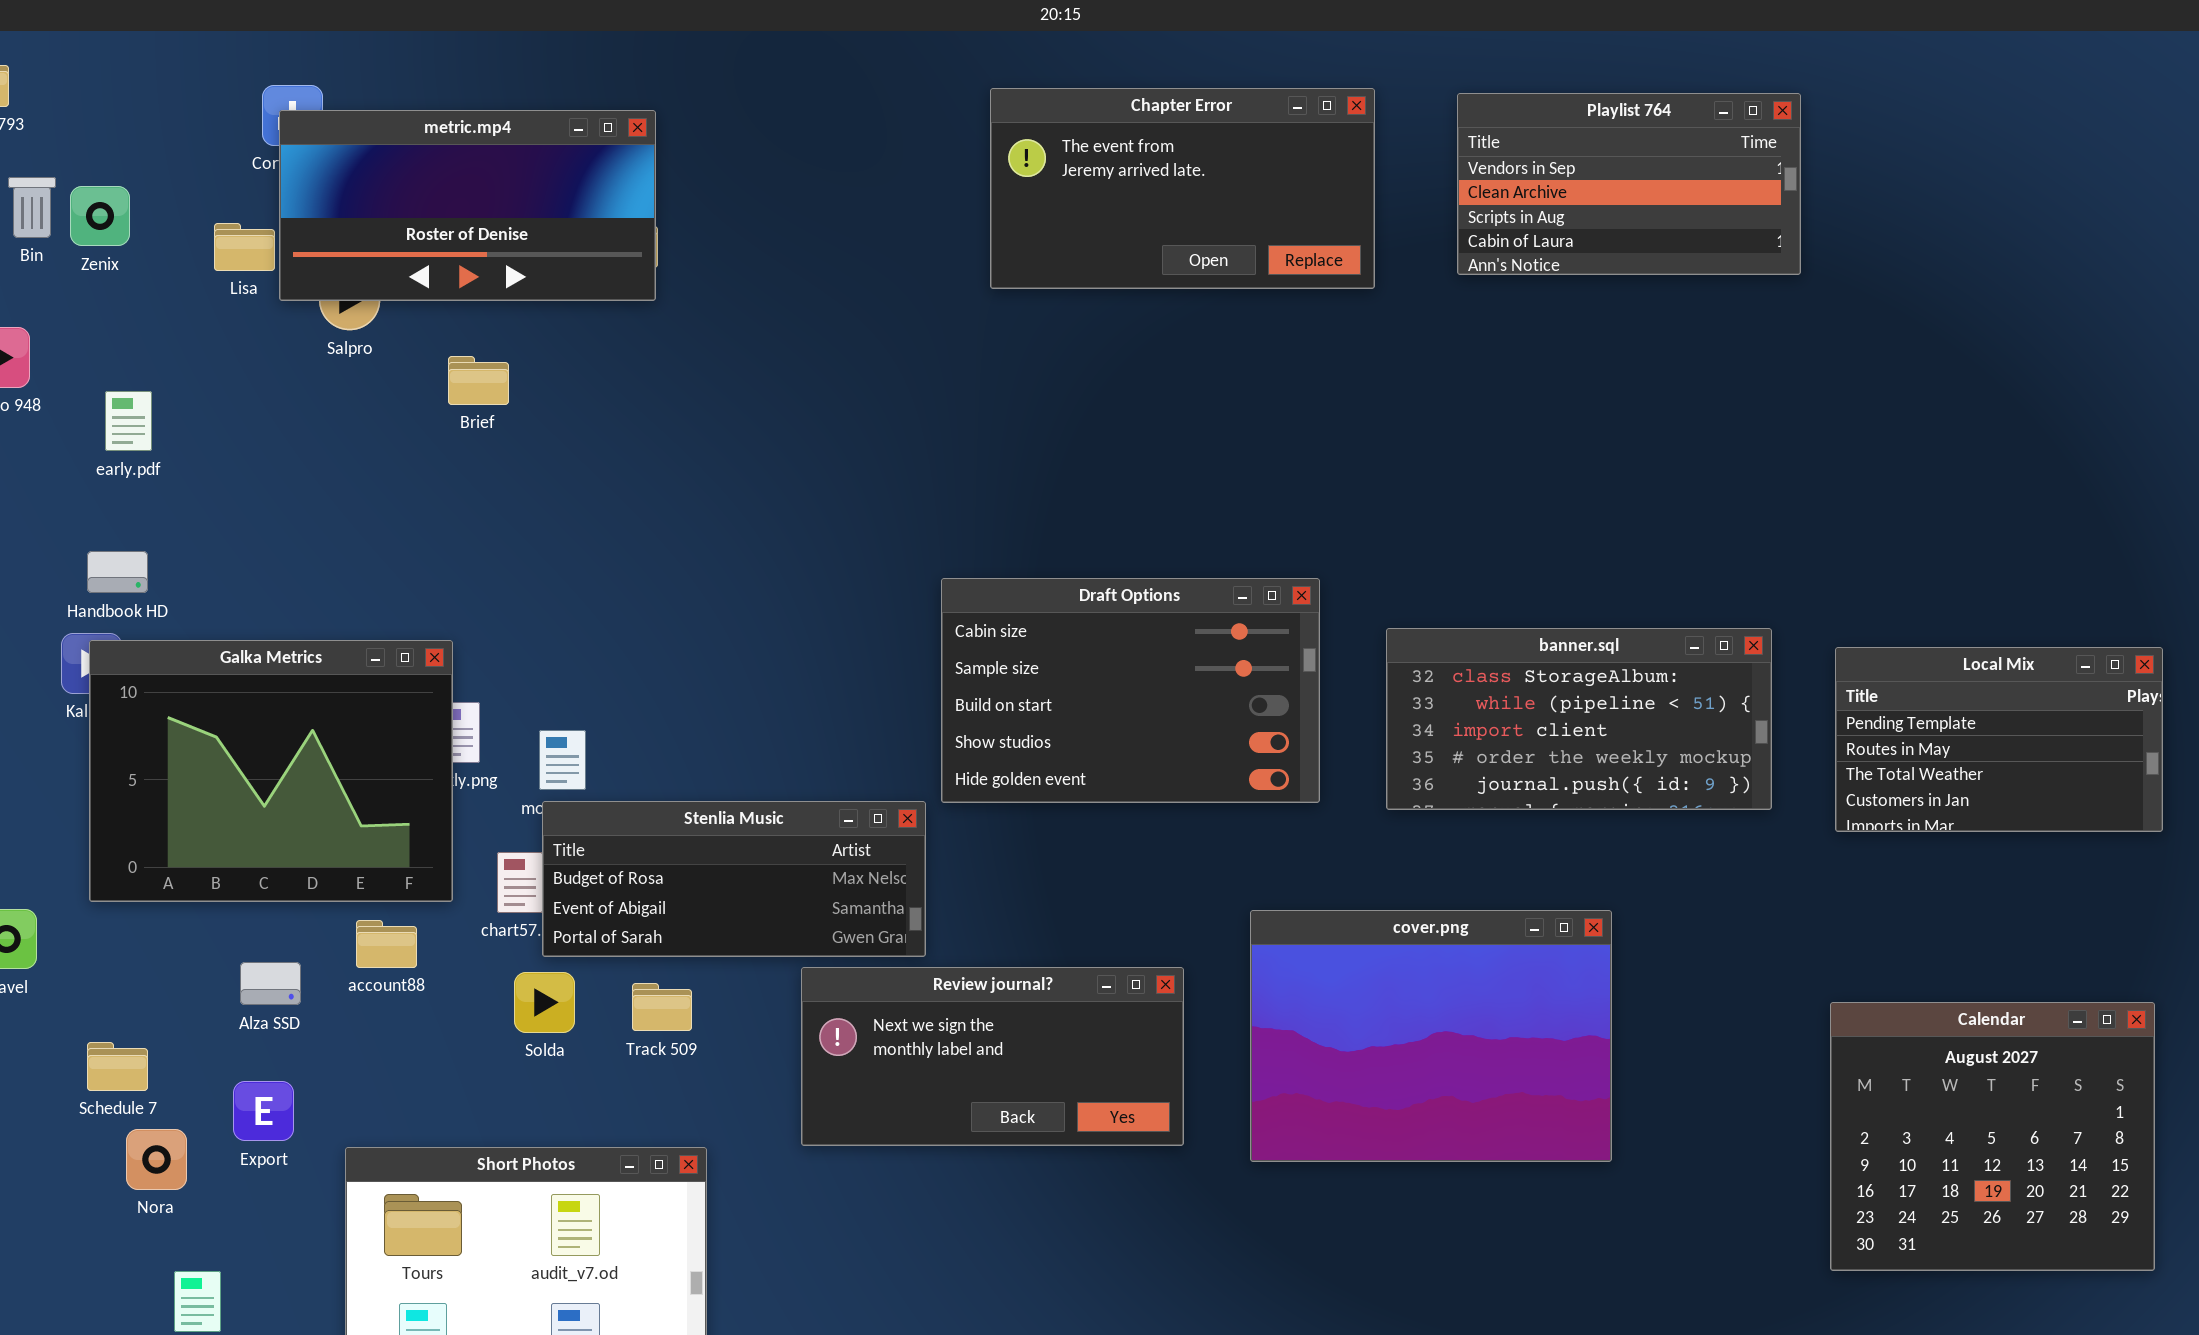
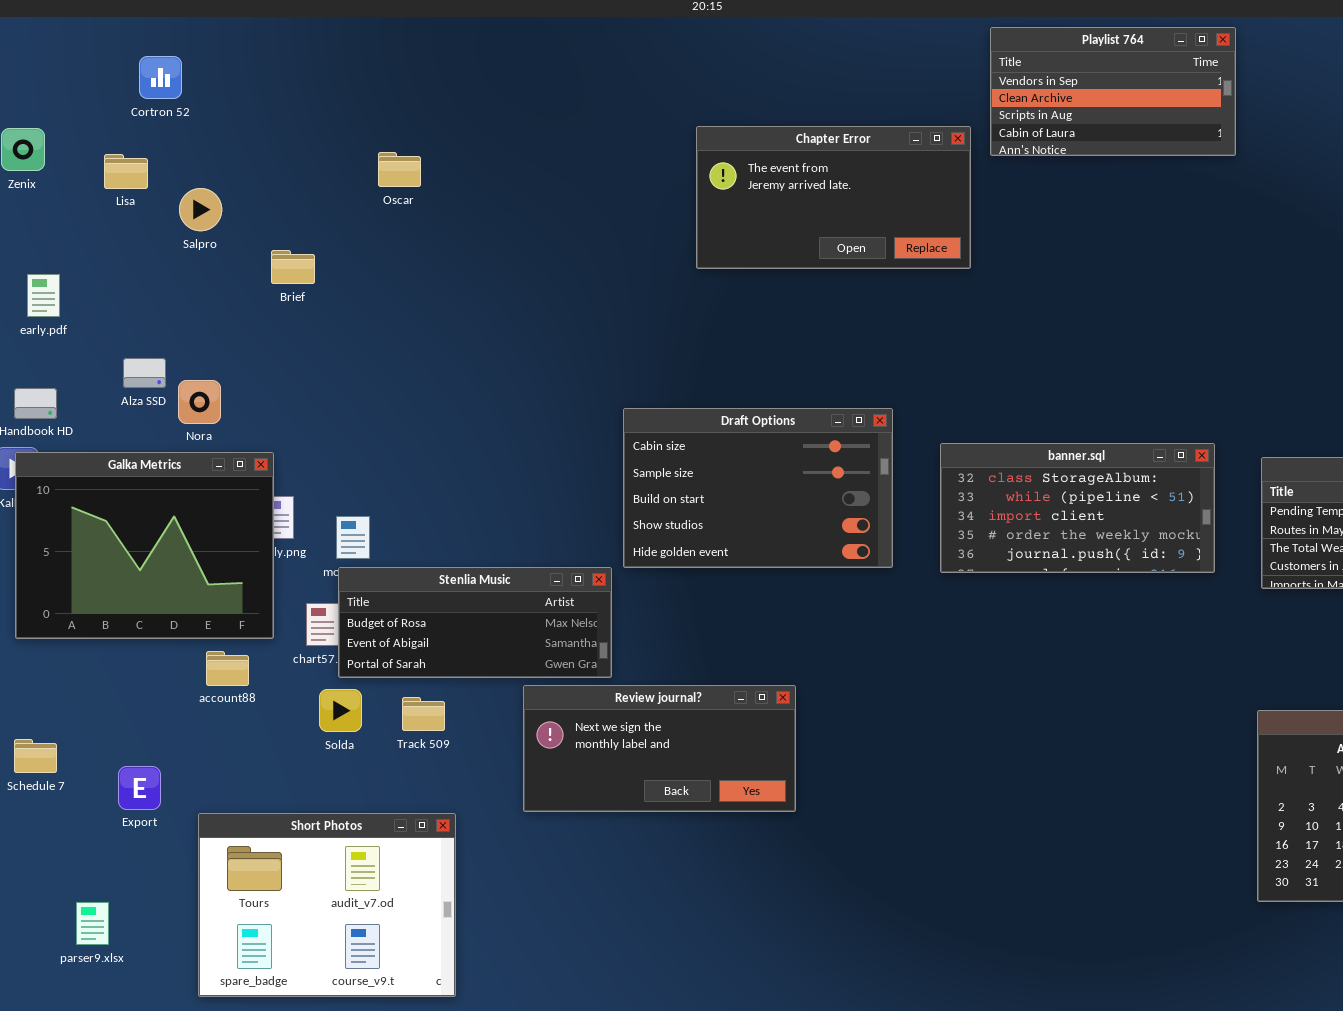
Chapter Error: [990,88,1375,289] -> [696,126,971,269], moved
Playlist 764: [1457,93,1801,275] -> [990,27,1236,156], moved
metric.mp4: [279,110,656,301] -> none, closed
cover.png: [1250,910,1612,1162] -> none, closed
Alza SSD: [240,962,301,1005] -> [123,358,166,388], moved
Nora: [126,1129,187,1190] -> [178,380,221,424], moved

